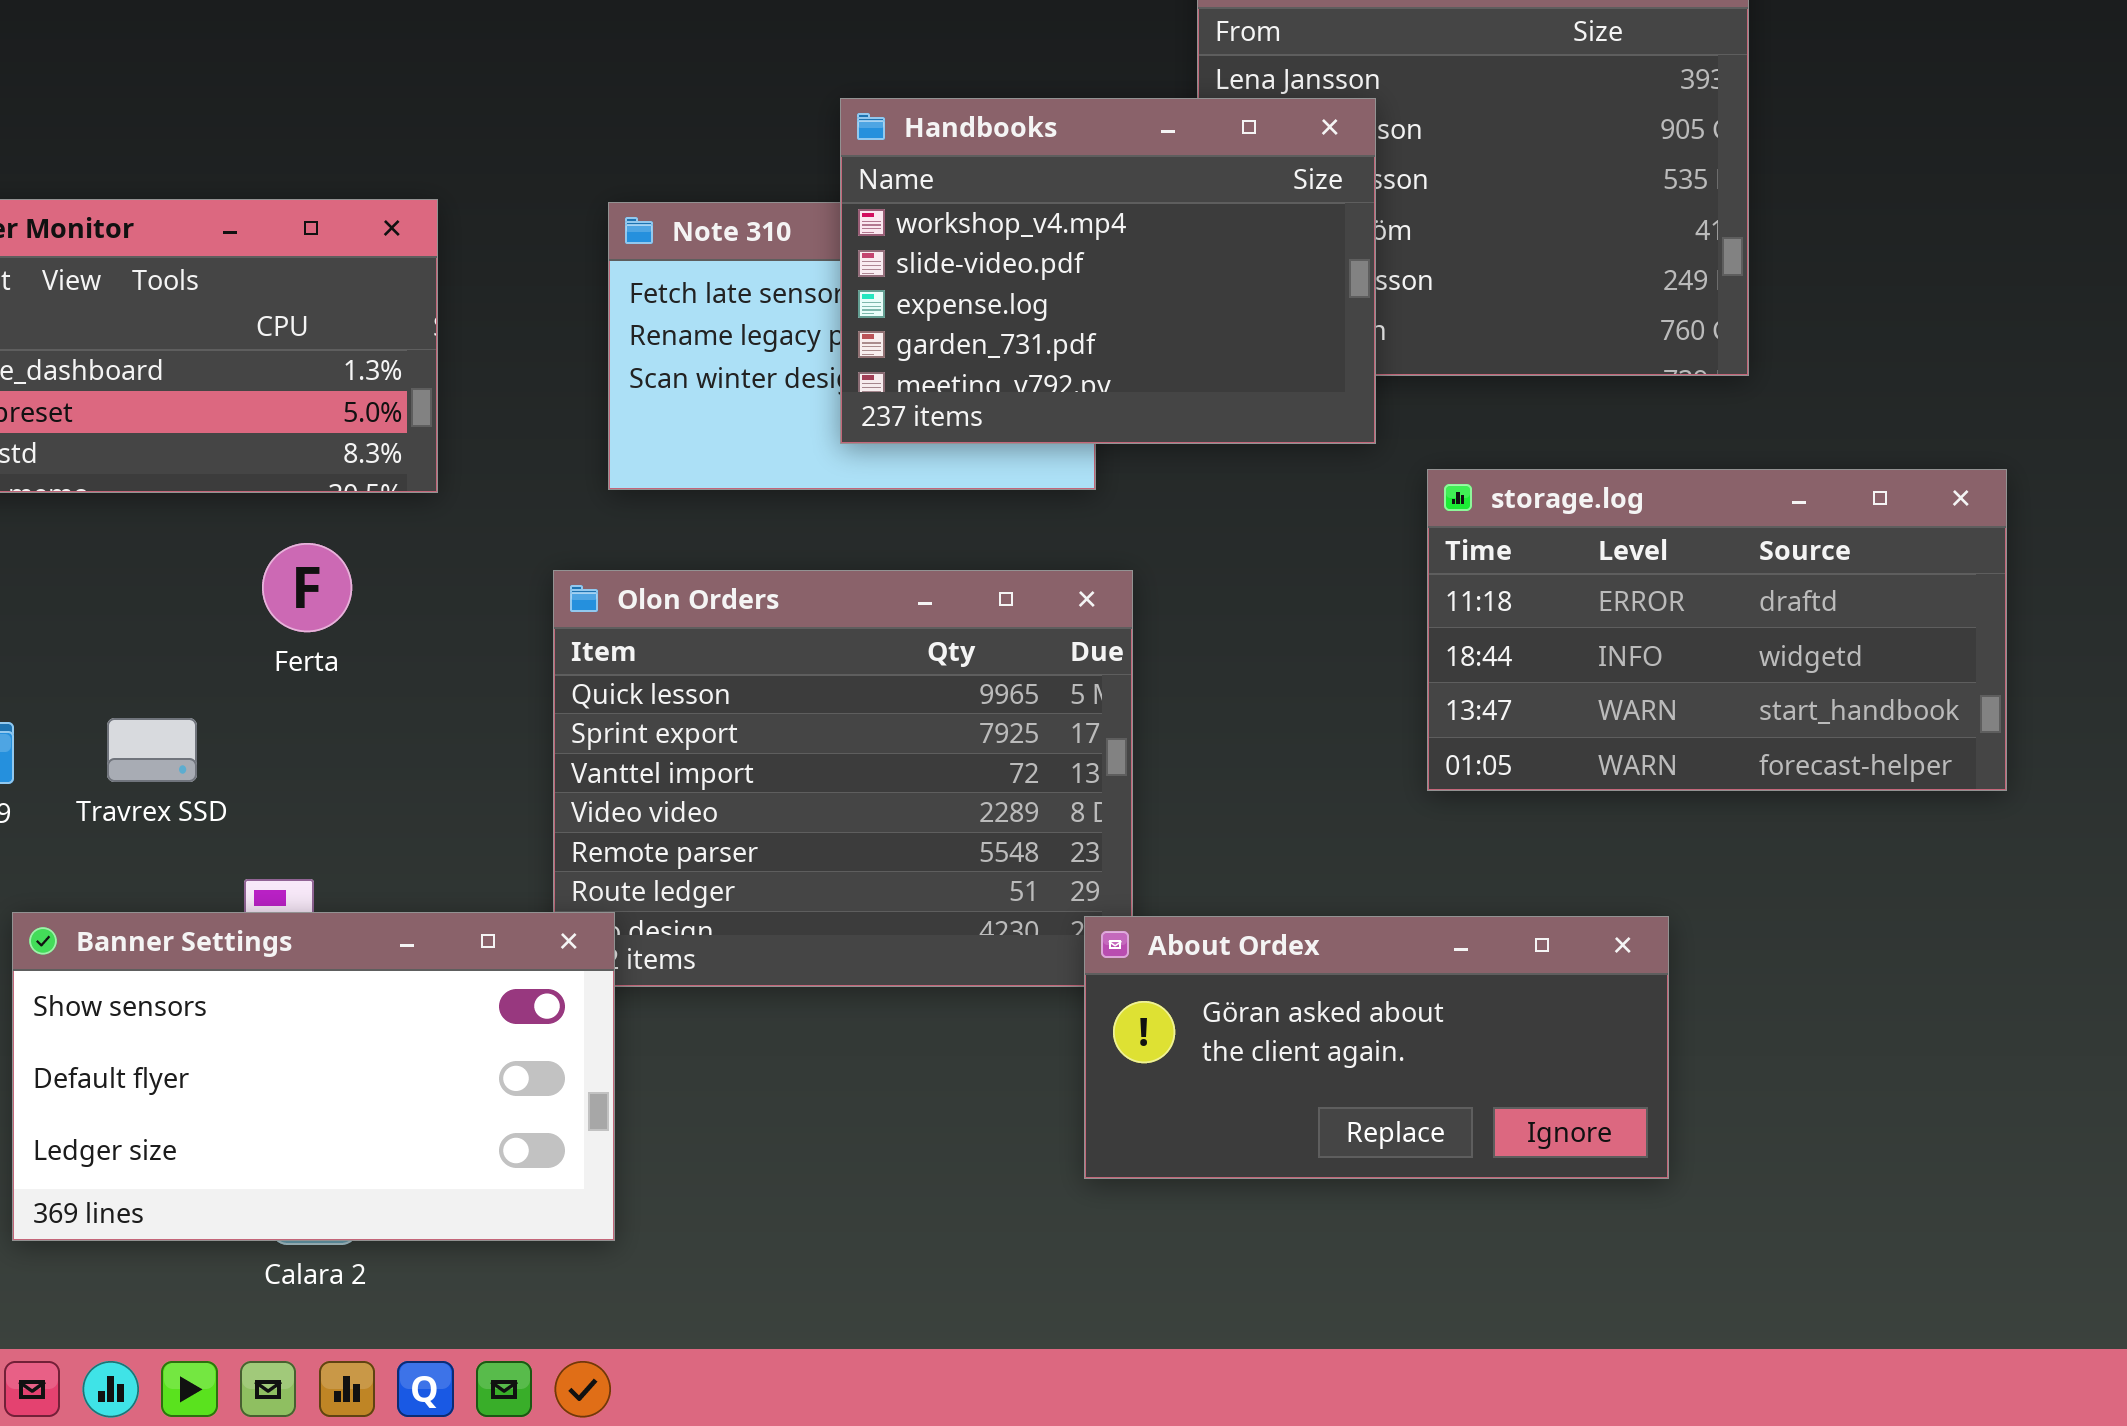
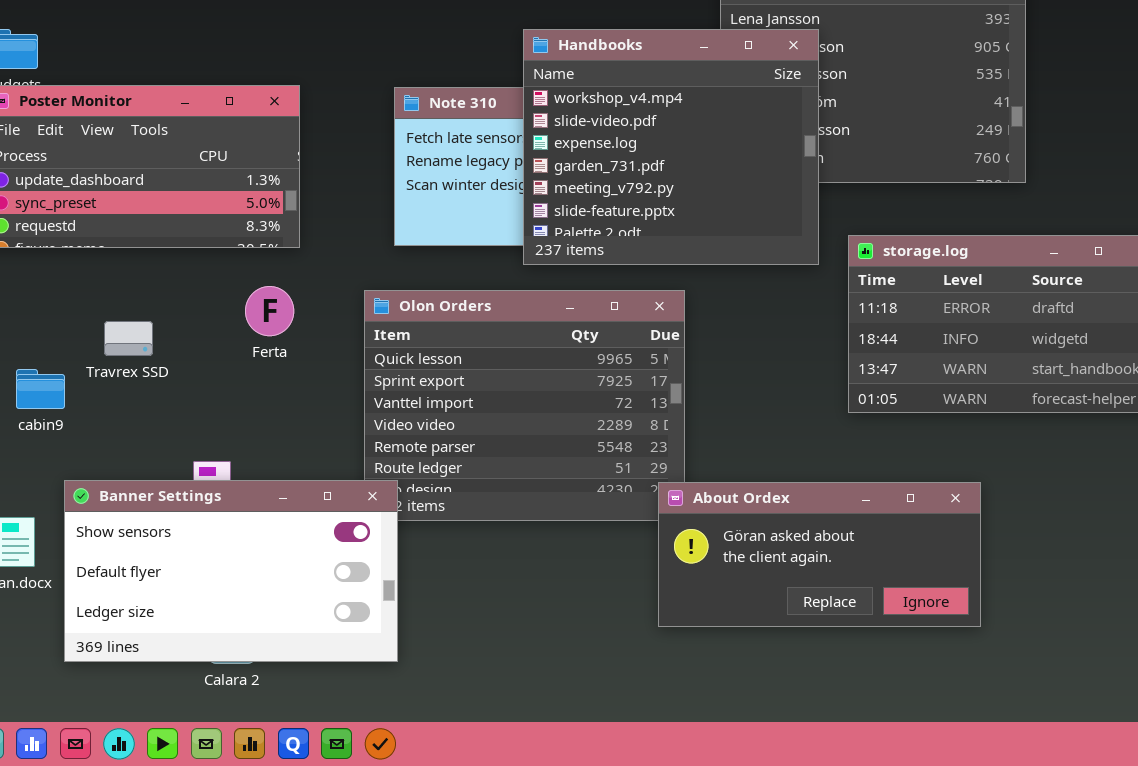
Handbooks: [840,98,1376,444] -> [523,29,819,265], resized
Ferta: [262,543,352,632] -> [245,286,294,336], moved
Travrex SSD: [107,718,197,782] -> [104,321,153,356], moved

